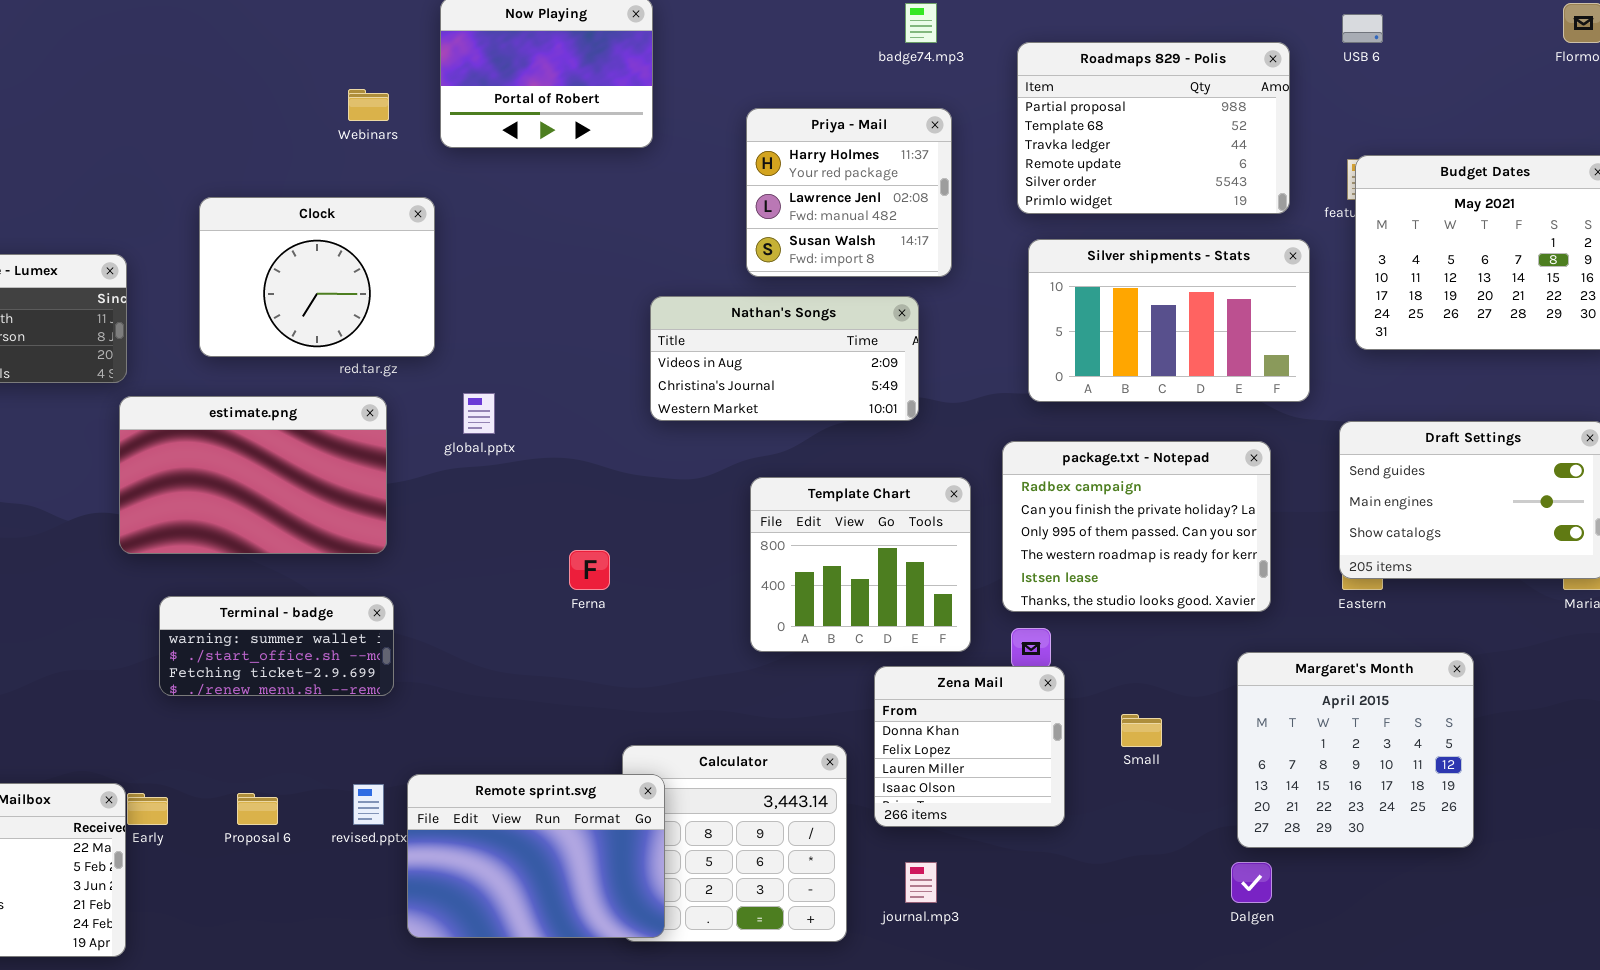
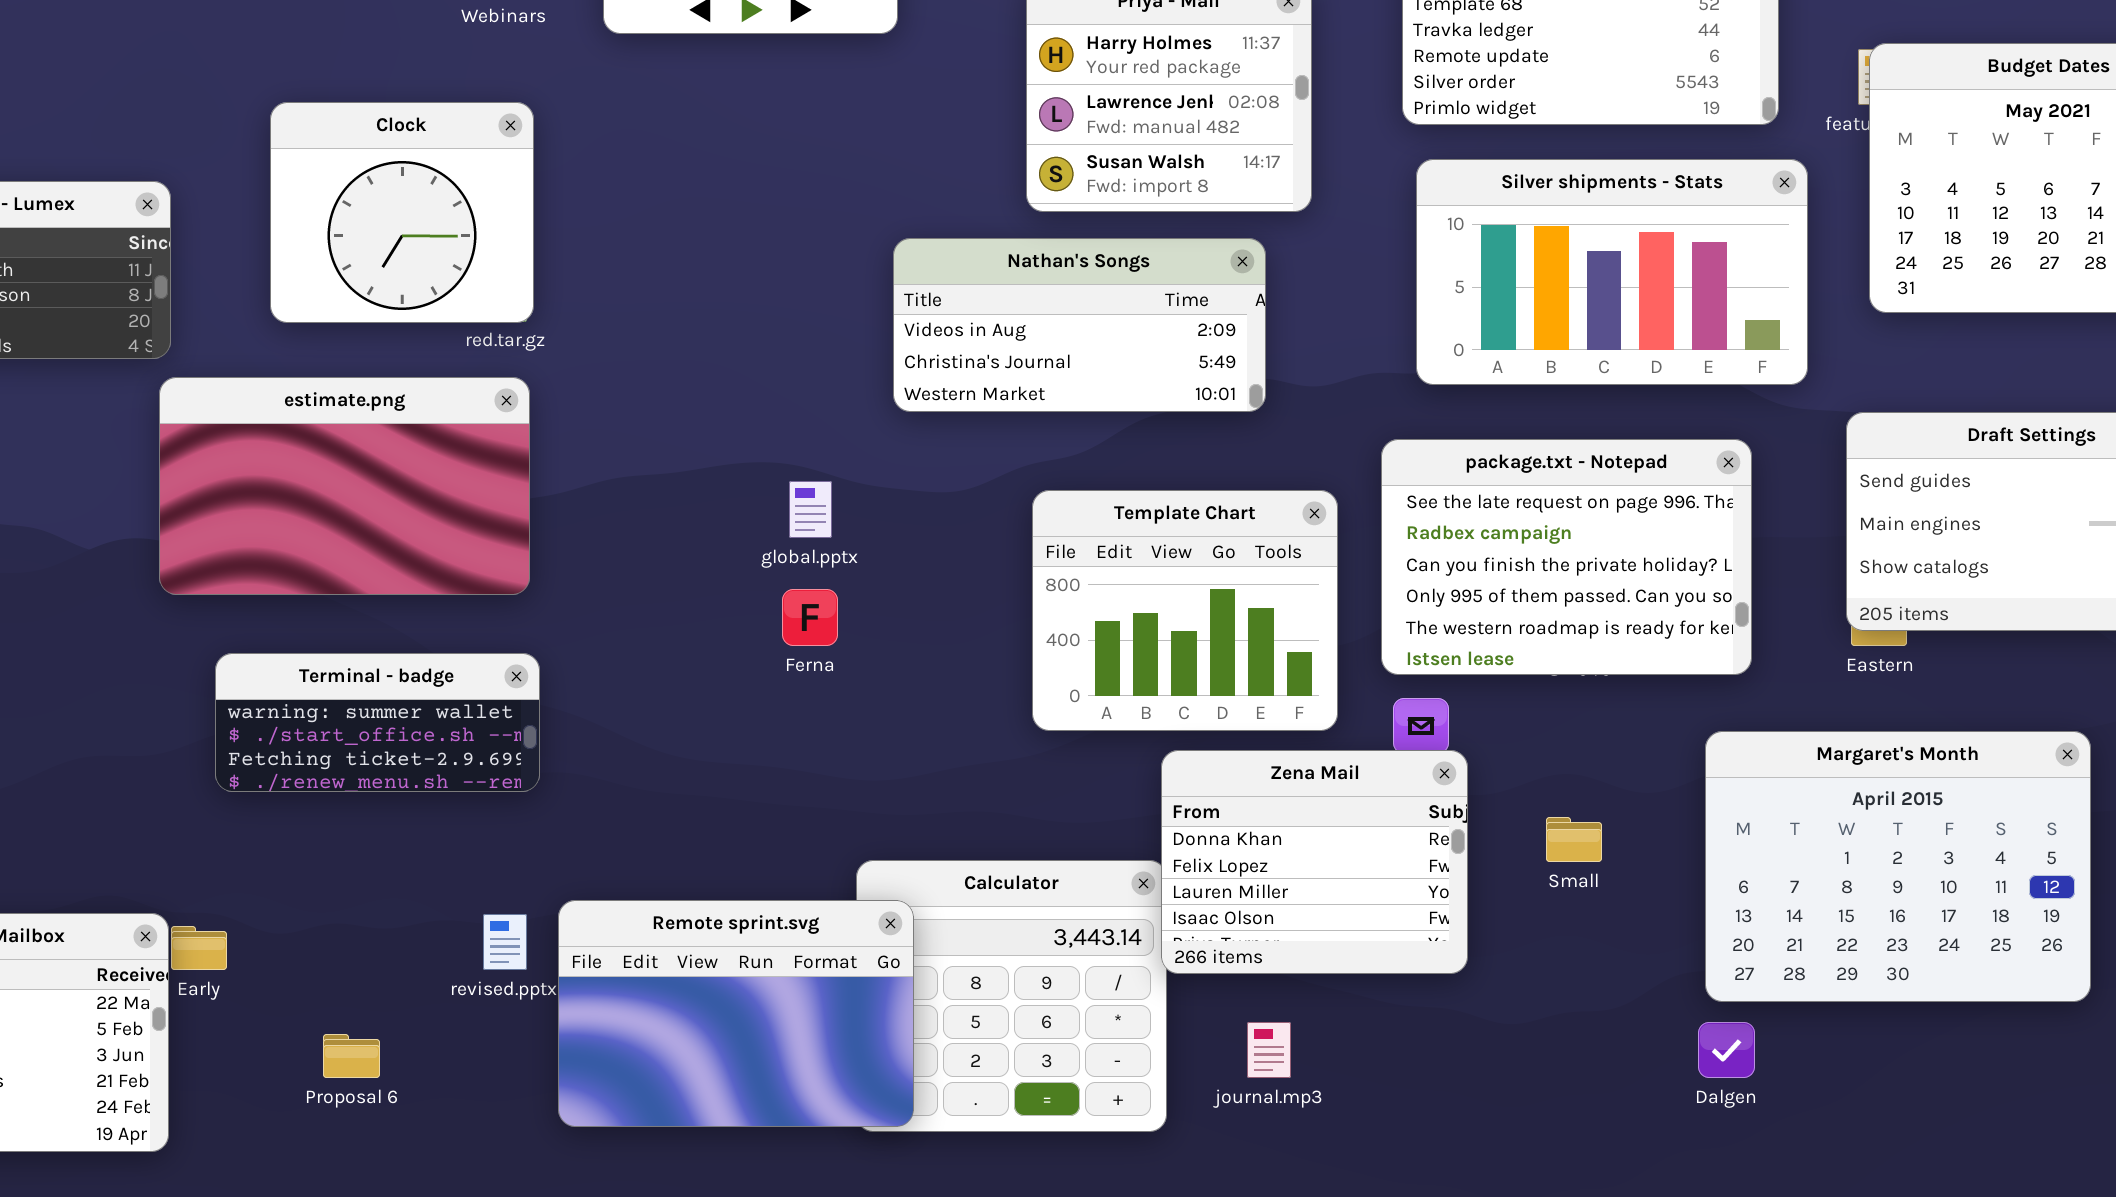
Clock: [199,197,435,357] -> [270,102,534,323], resized
global.pptx: [463,393,495,434] -> [789,481,832,538], moved
package.txt - Notepad: [1002,441,1271,612] -> [1381,439,1752,675], scrolled up 1 row
Margaret's Month: [1237,652,1474,848] -> [1705,731,2091,1002], resized
Zena Mail: [874,666,1065,827] -> [1161,750,1468,974], resized
Proposal 6: [237,793,278,825] -> [323,1034,380,1078], moved

